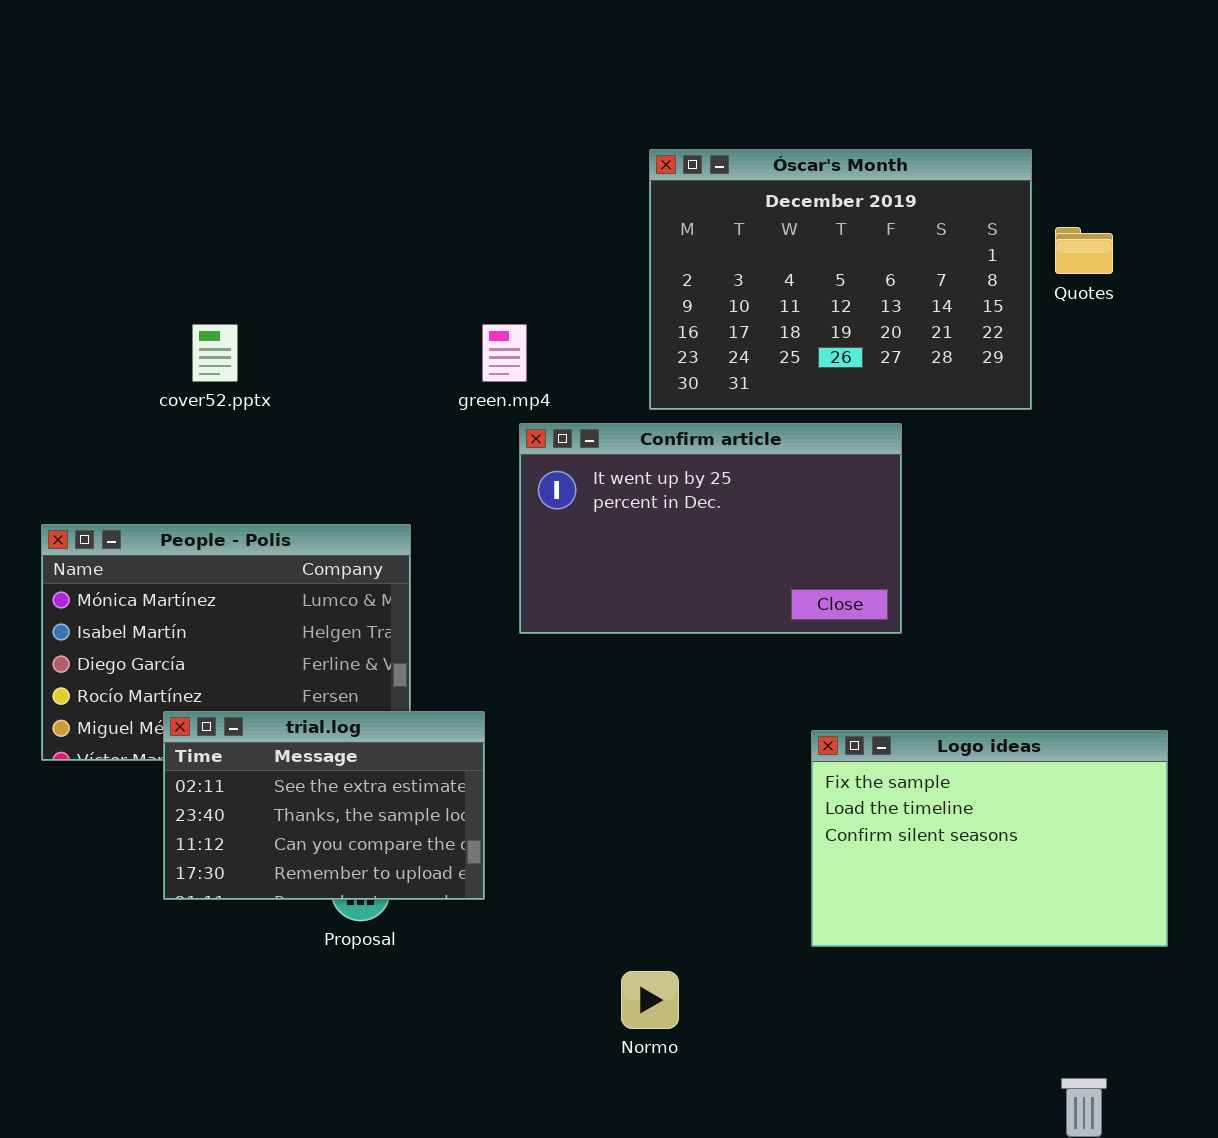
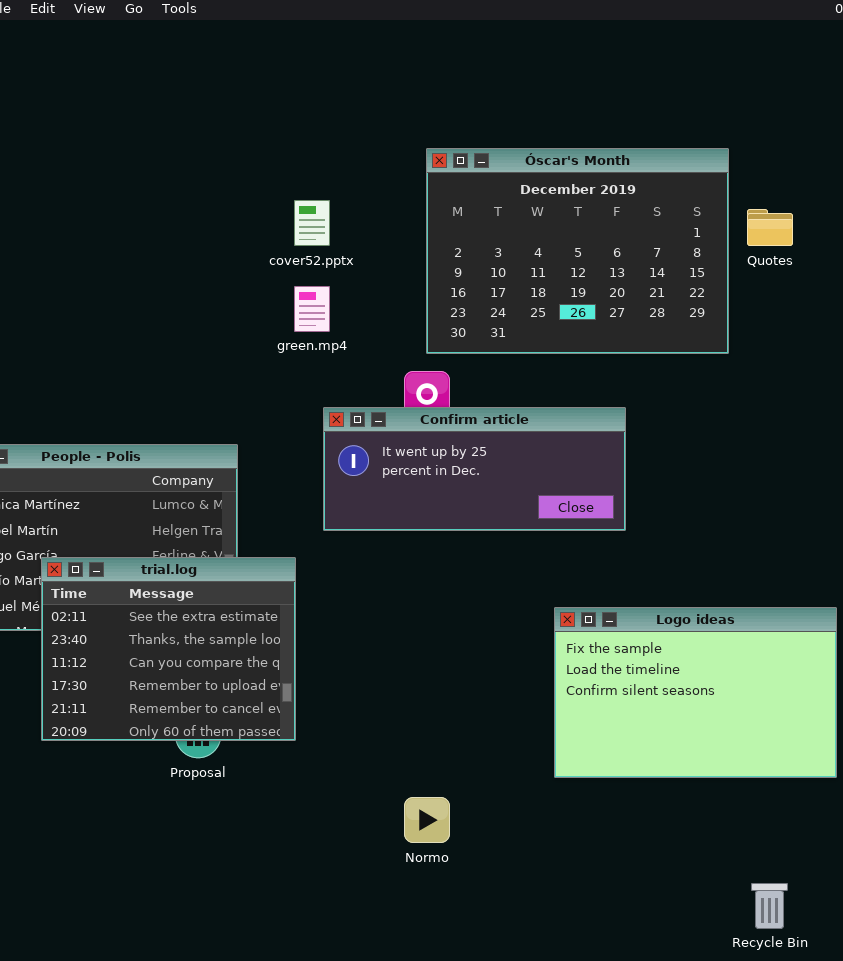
cover52.pptx: [192,324,238,382] -> [294,200,330,246], moved
Confirm article: [519,423,902,634] -> [323,407,626,531], resized
trial.log: [163,711,485,900] -> [41,557,296,741], resized

